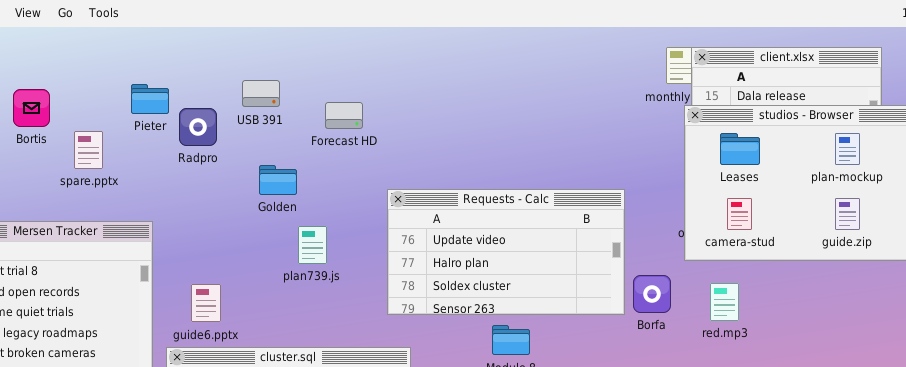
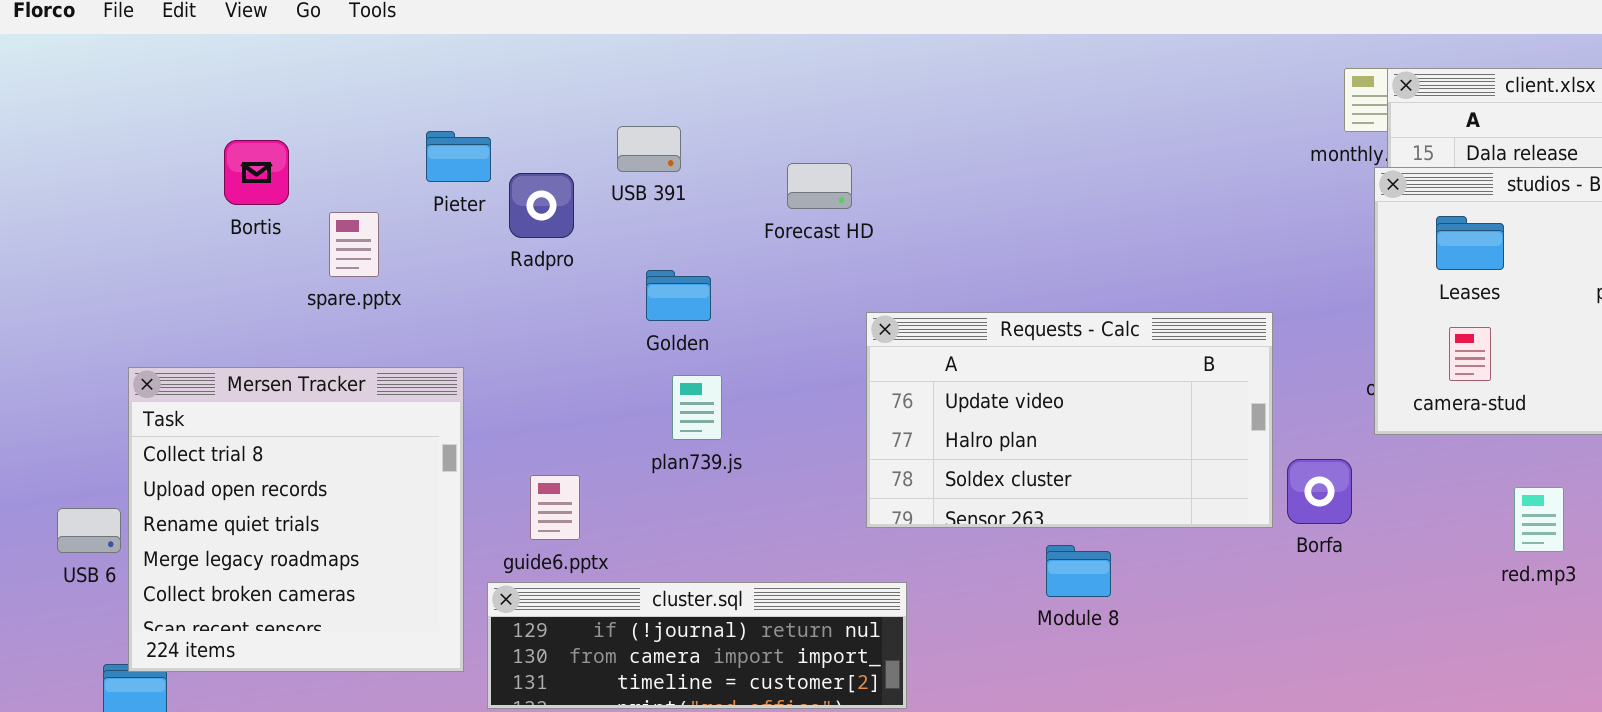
Forecast HD: [325,102,363,129] -> [787,163,852,209], moved
plan739.js: [298,226,327,264] -> [672,375,722,440], moved
red.mp3: [710,283,739,321] -> [1514,487,1564,552], moved

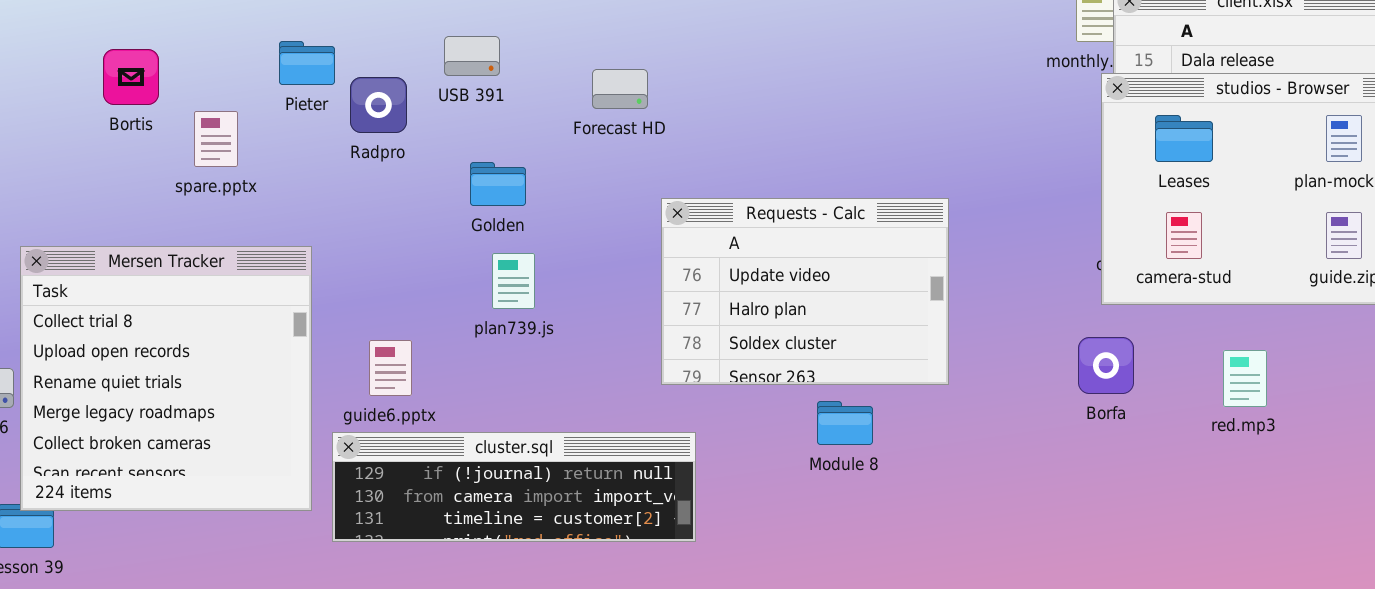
Requests - Calc: [866,312,1273,528] -> [661,198,949,385], resized
Borfa: [1287,459,1352,524] -> [1078,337,1134,394], moved

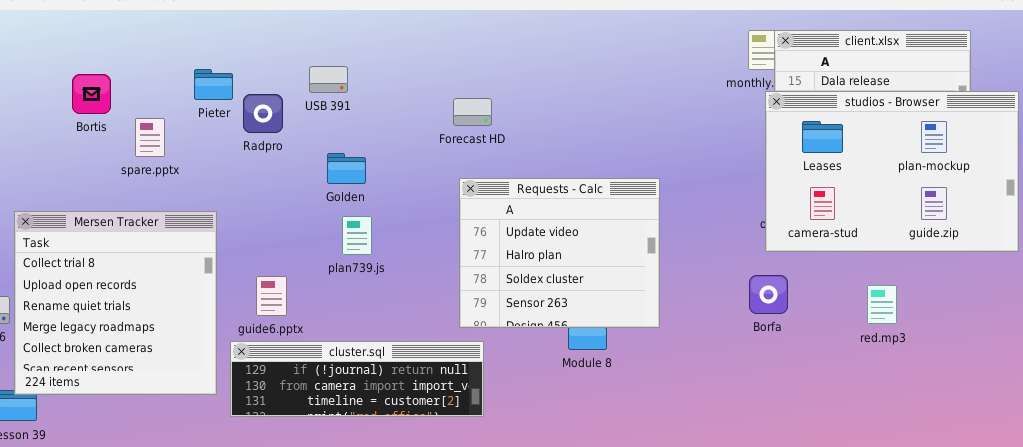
Forecast HD: [592,69,648,109] -> [453,98,492,126], moved
Requests - Calc: [661,198,949,385] -> [459,178,660,328], resized
red.mp3: [1223,350,1267,407] -> [867,285,897,324], moved

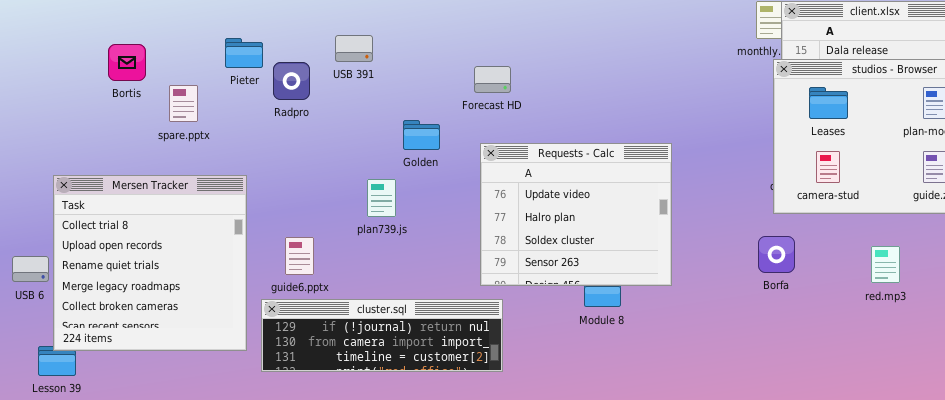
Golden: [327,153,366,184] -> [403,120,440,150], moved

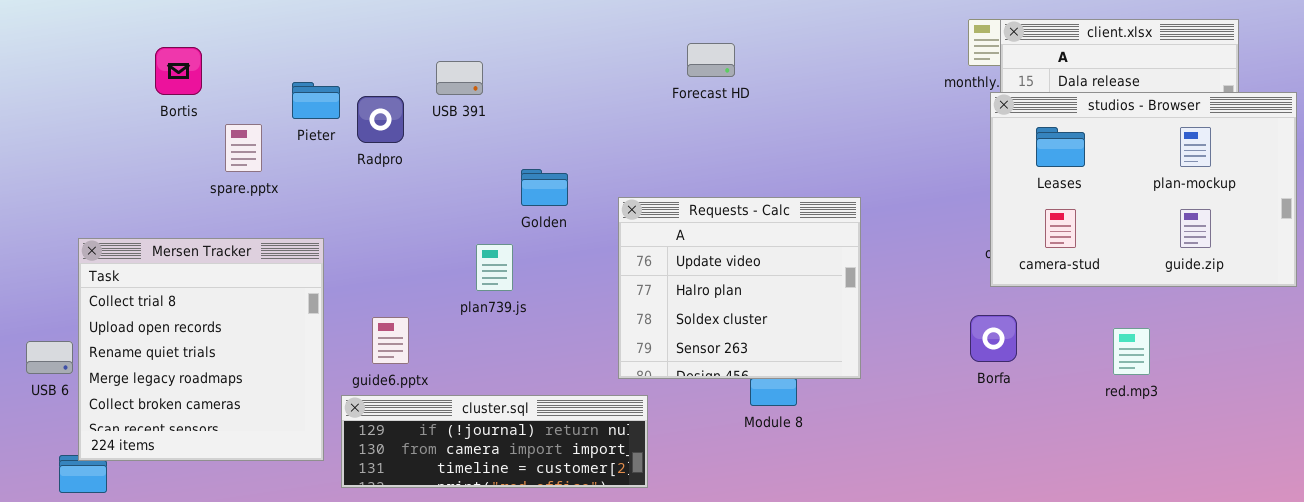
Pieter: [225,38,263,68] -> [292,82,340,119], moved
Bortis: [108,44,146,81] -> [155,47,202,95], moved
Forecast HD: [474,66,511,93] -> [687,43,735,77], moved

